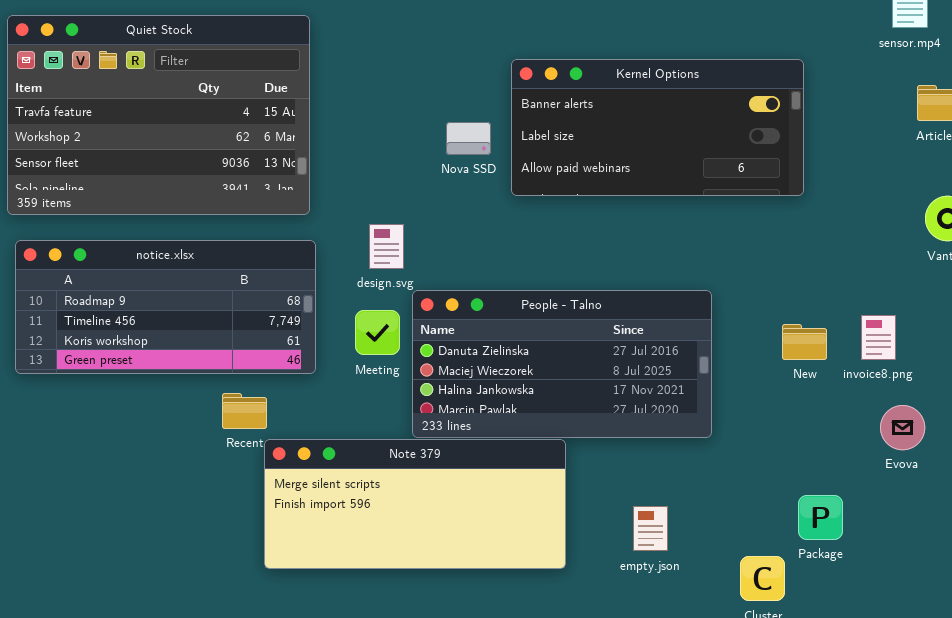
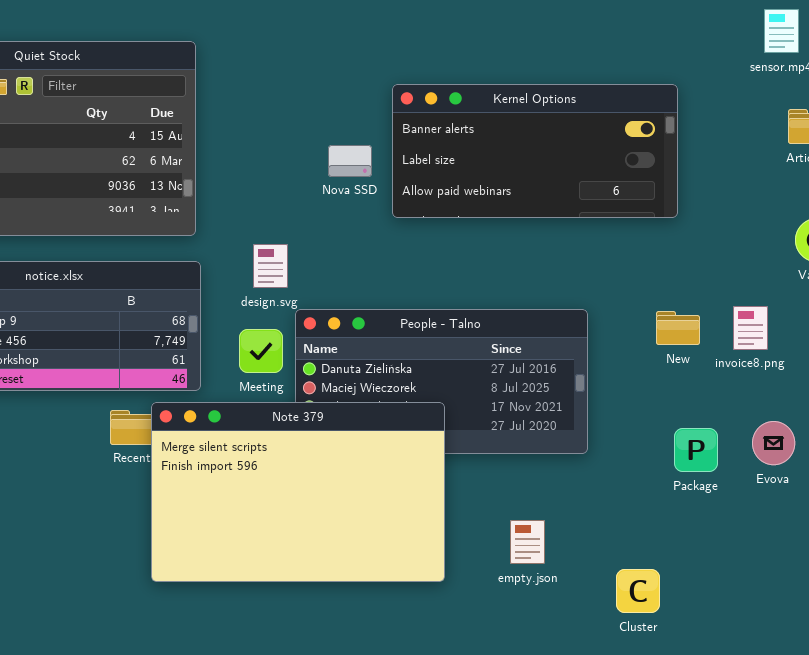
invoice8.png: [861,315,896,360] -> [733,306,768,350], moved
New: [782,324,827,360] -> [656,311,700,345], moved
Note 379: [264,439,566,569] -> [151,402,445,582], resized
Package: [798,495,843,540] -> [674,428,718,472], moved

